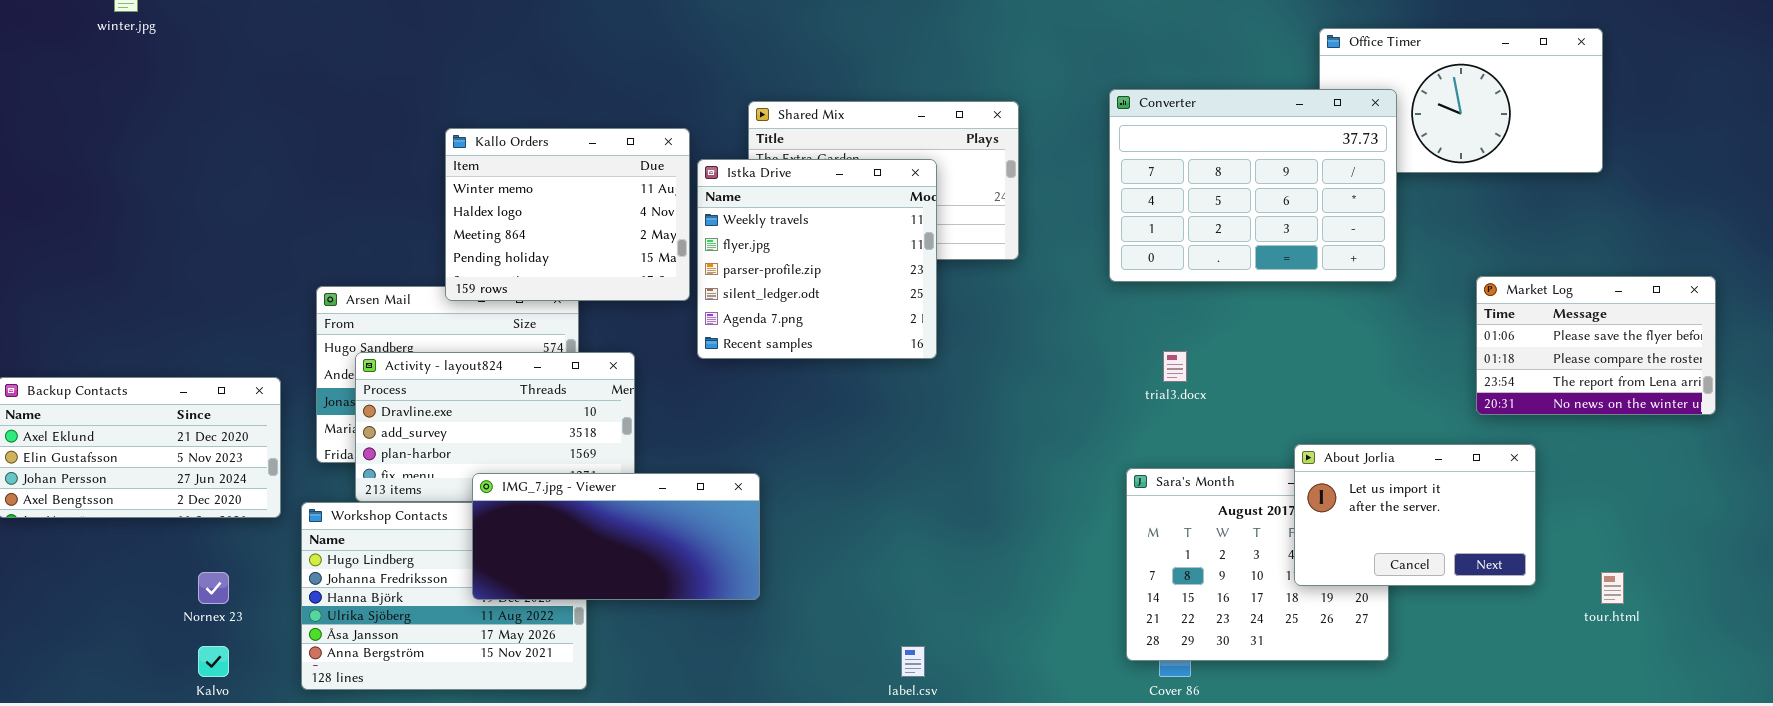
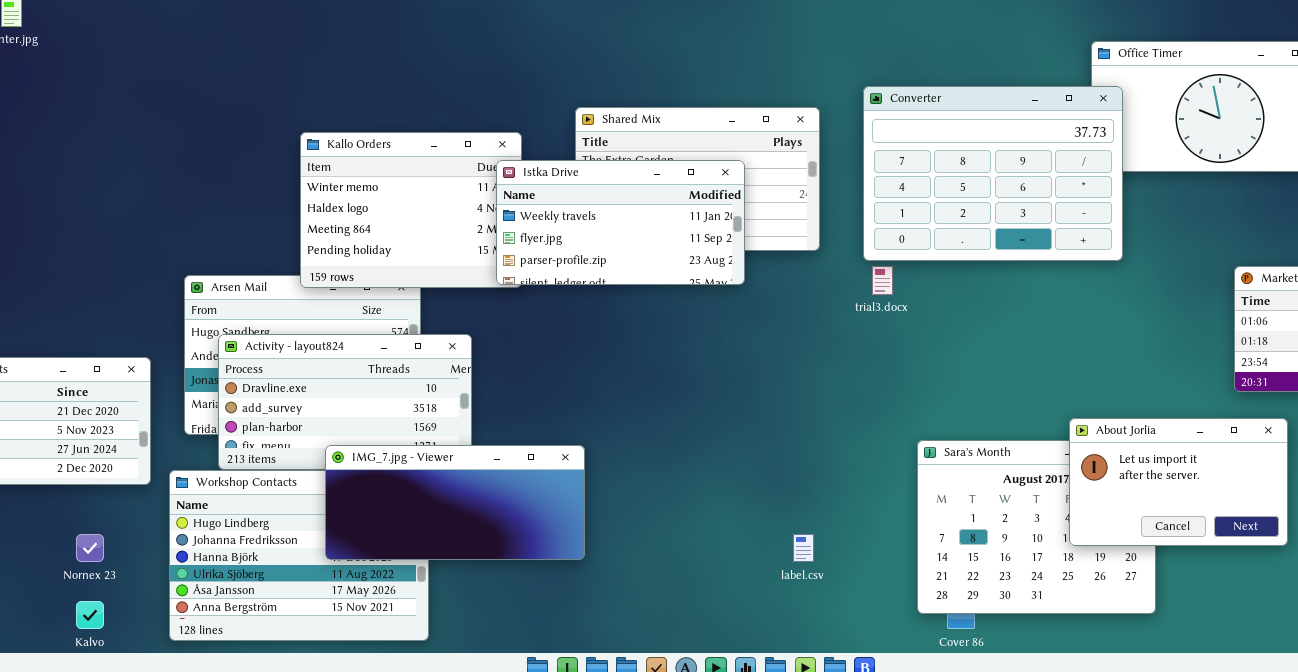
Converter: [1109,89,1397,282] -> [863,86,1123,261], moved
Istka Drive: [697,159,937,359] -> [496,160,745,285], resized
trial3.docx: [1163,351,1187,382] -> [872,266,893,295], moved
label.csv: [901,646,925,677] -> [793,534,814,562], moved

